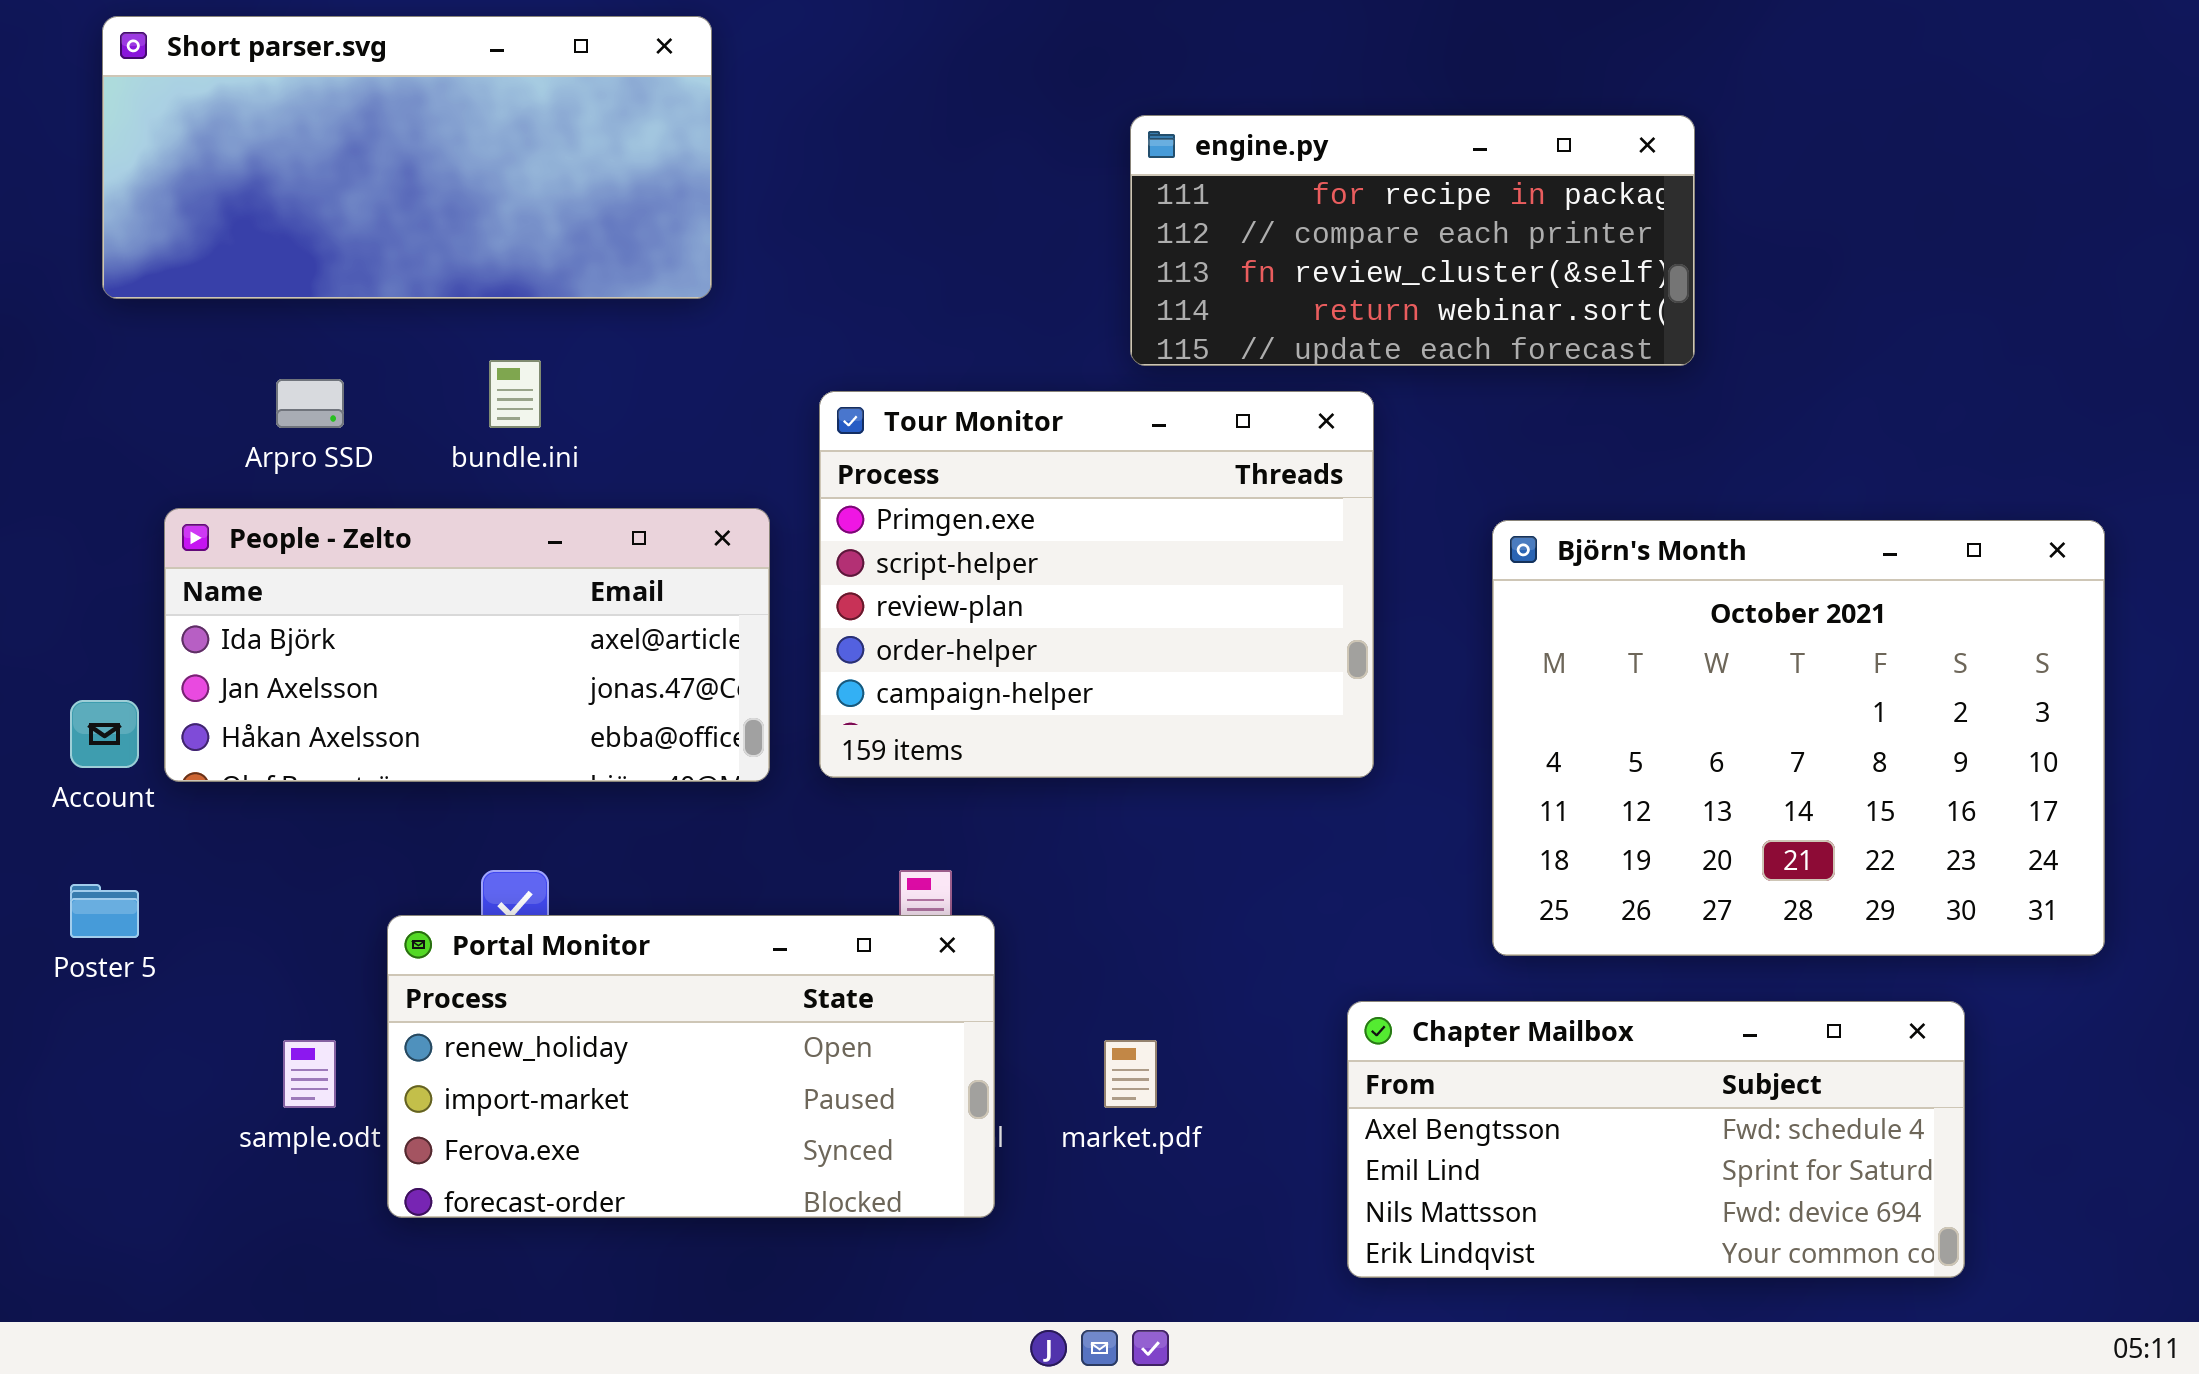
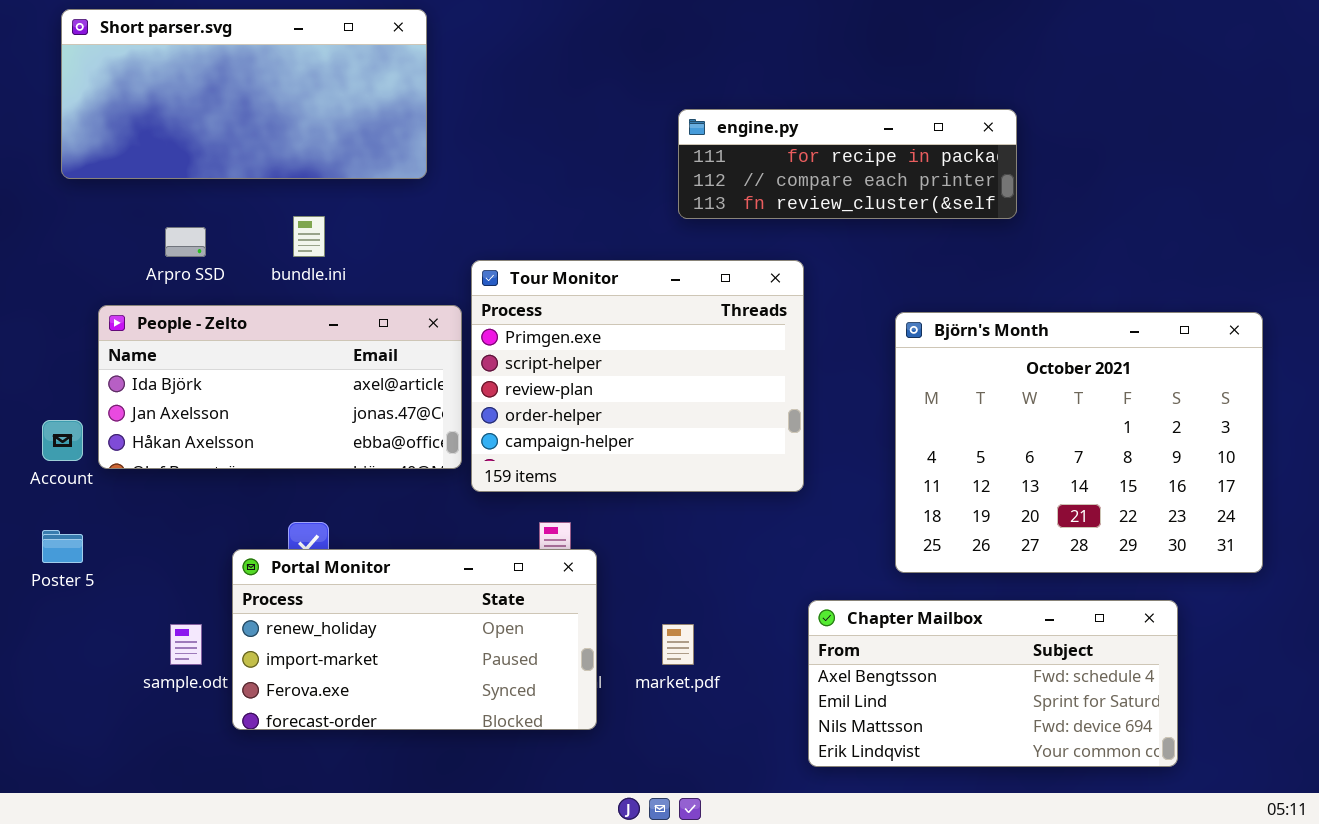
engine.py: [1130,115,1695,366] -> [678,109,1017,219], resized
Tour Monitor: [819,391,1374,778] -> [471,260,804,492], moved

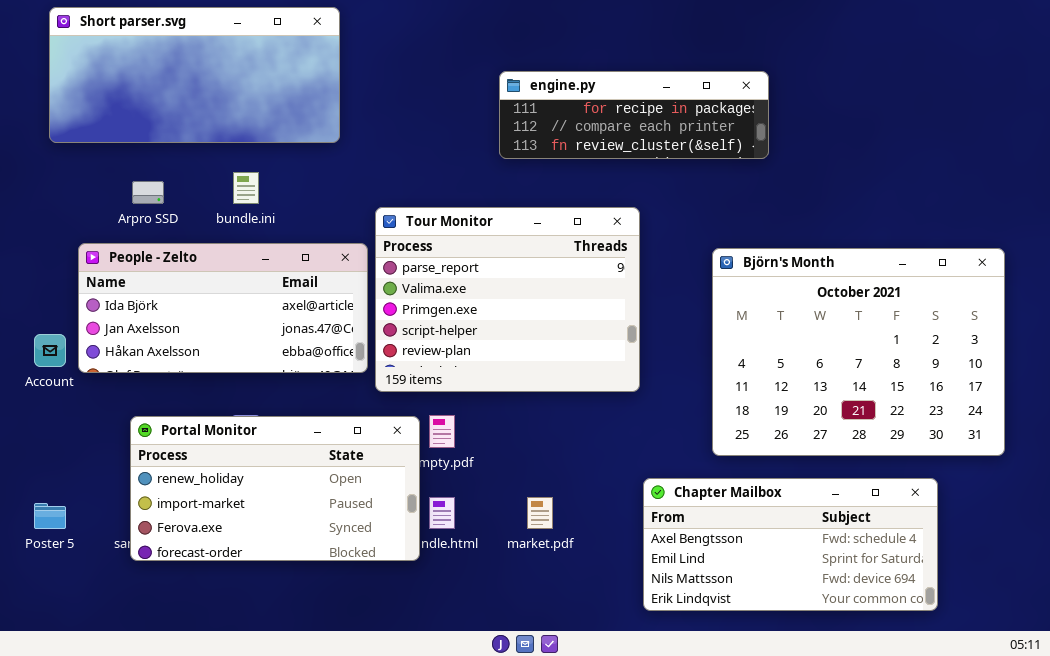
engine.py: [678,109,1017,219] -> [499,71,769,159], moved
Tour Monitor: [471,260,804,492] -> [375,207,640,392], scrolled up 2 rows
Poster 5: [42,530,83,563] -> [34,503,66,529], moved
Portal Monitor: [232,549,597,730] -> [130,416,420,561], moved

